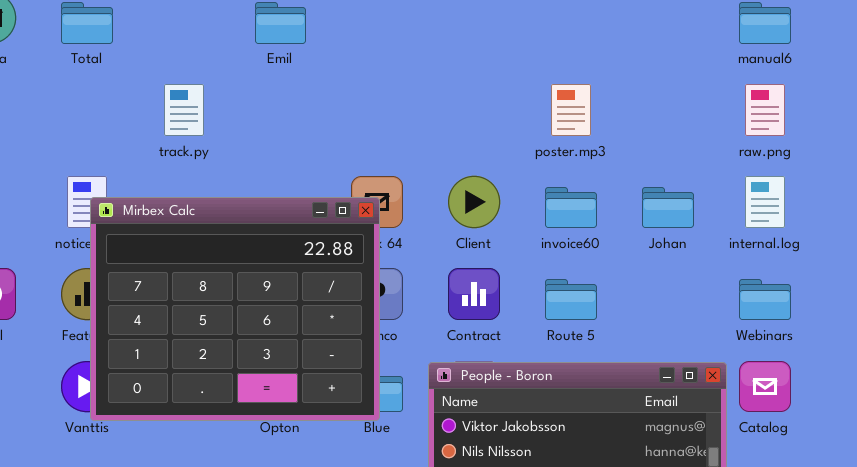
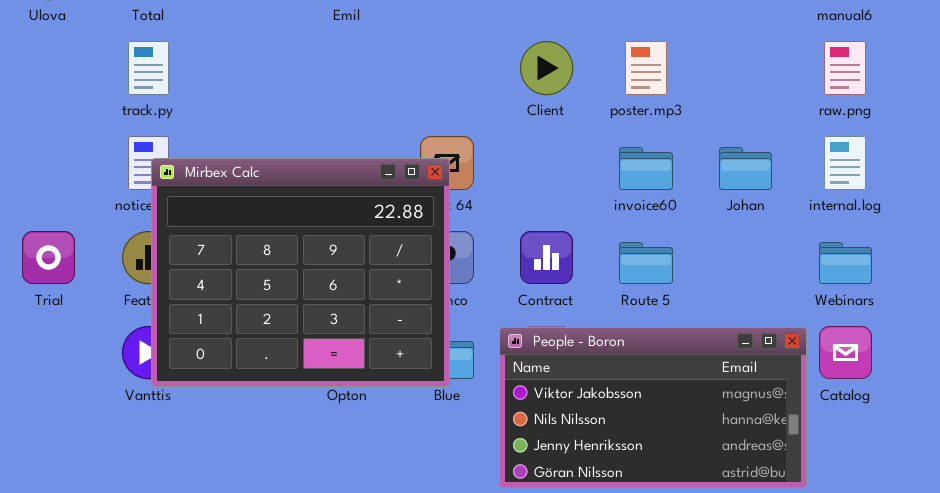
track.py: [164,84,204,136] -> [128,41,169,95], moved
Client: [448,176,500,228] -> [520,41,573,95], moved

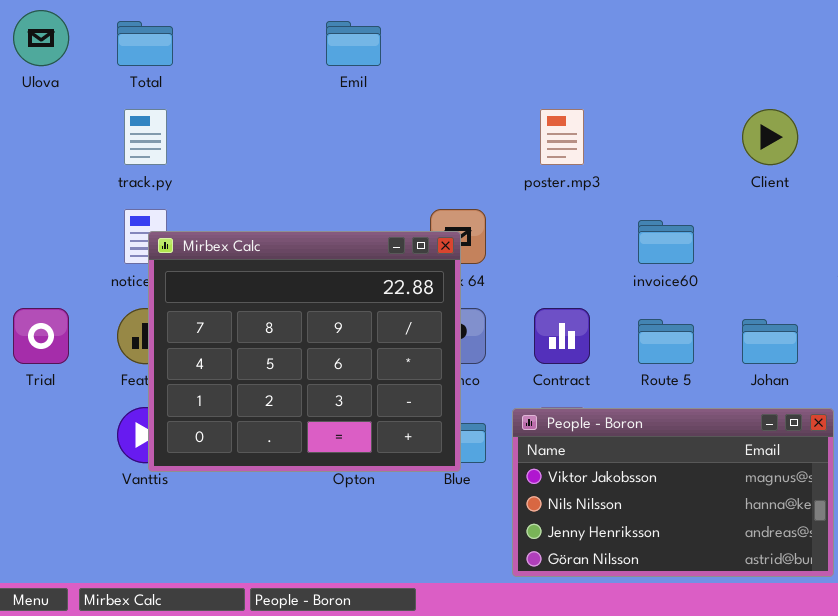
Client: [520,41,573,95] -> [742,109,798,165], moved
poster.mp3: [625,41,667,95] -> [540,109,584,165], moved
Johan: [719,147,772,190] -> [742,319,798,364], moved

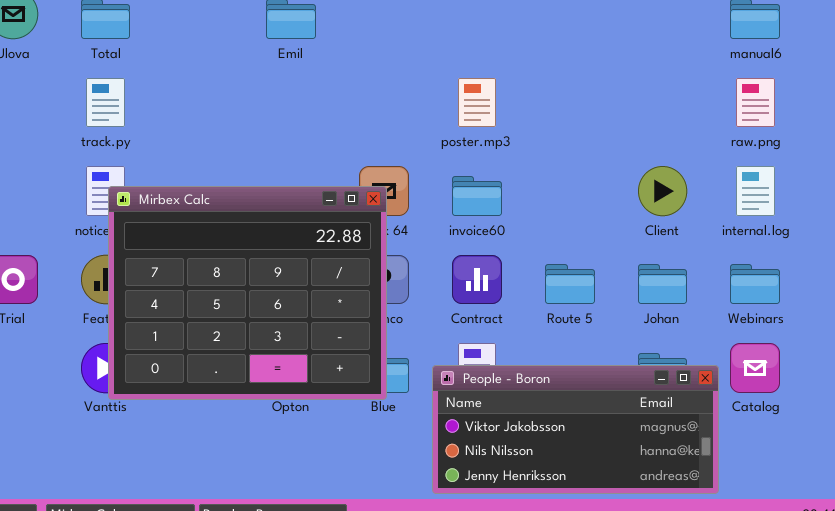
Client: [742,109,798,165] -> [638,166,687,216], moved
invoice60: [638,220,694,264] -> [452,176,502,216], moved
People - Boron: [512,408,834,577] -> [432,365,719,494], resized

